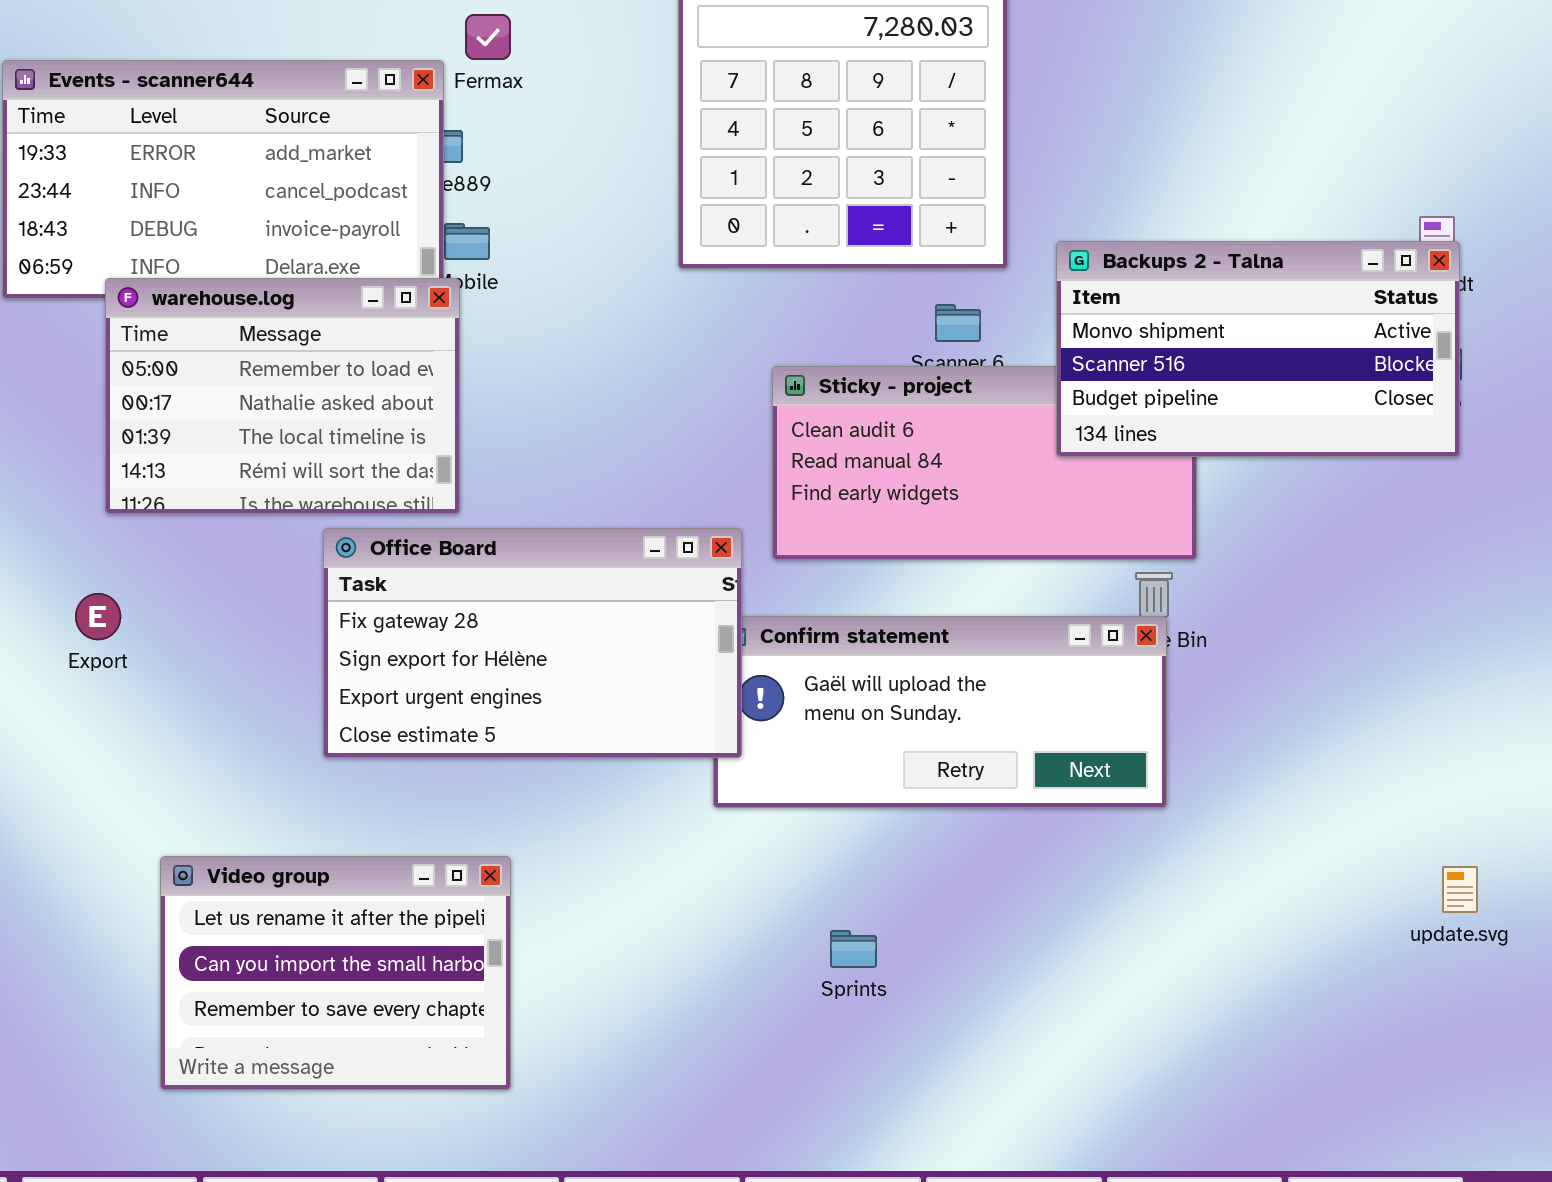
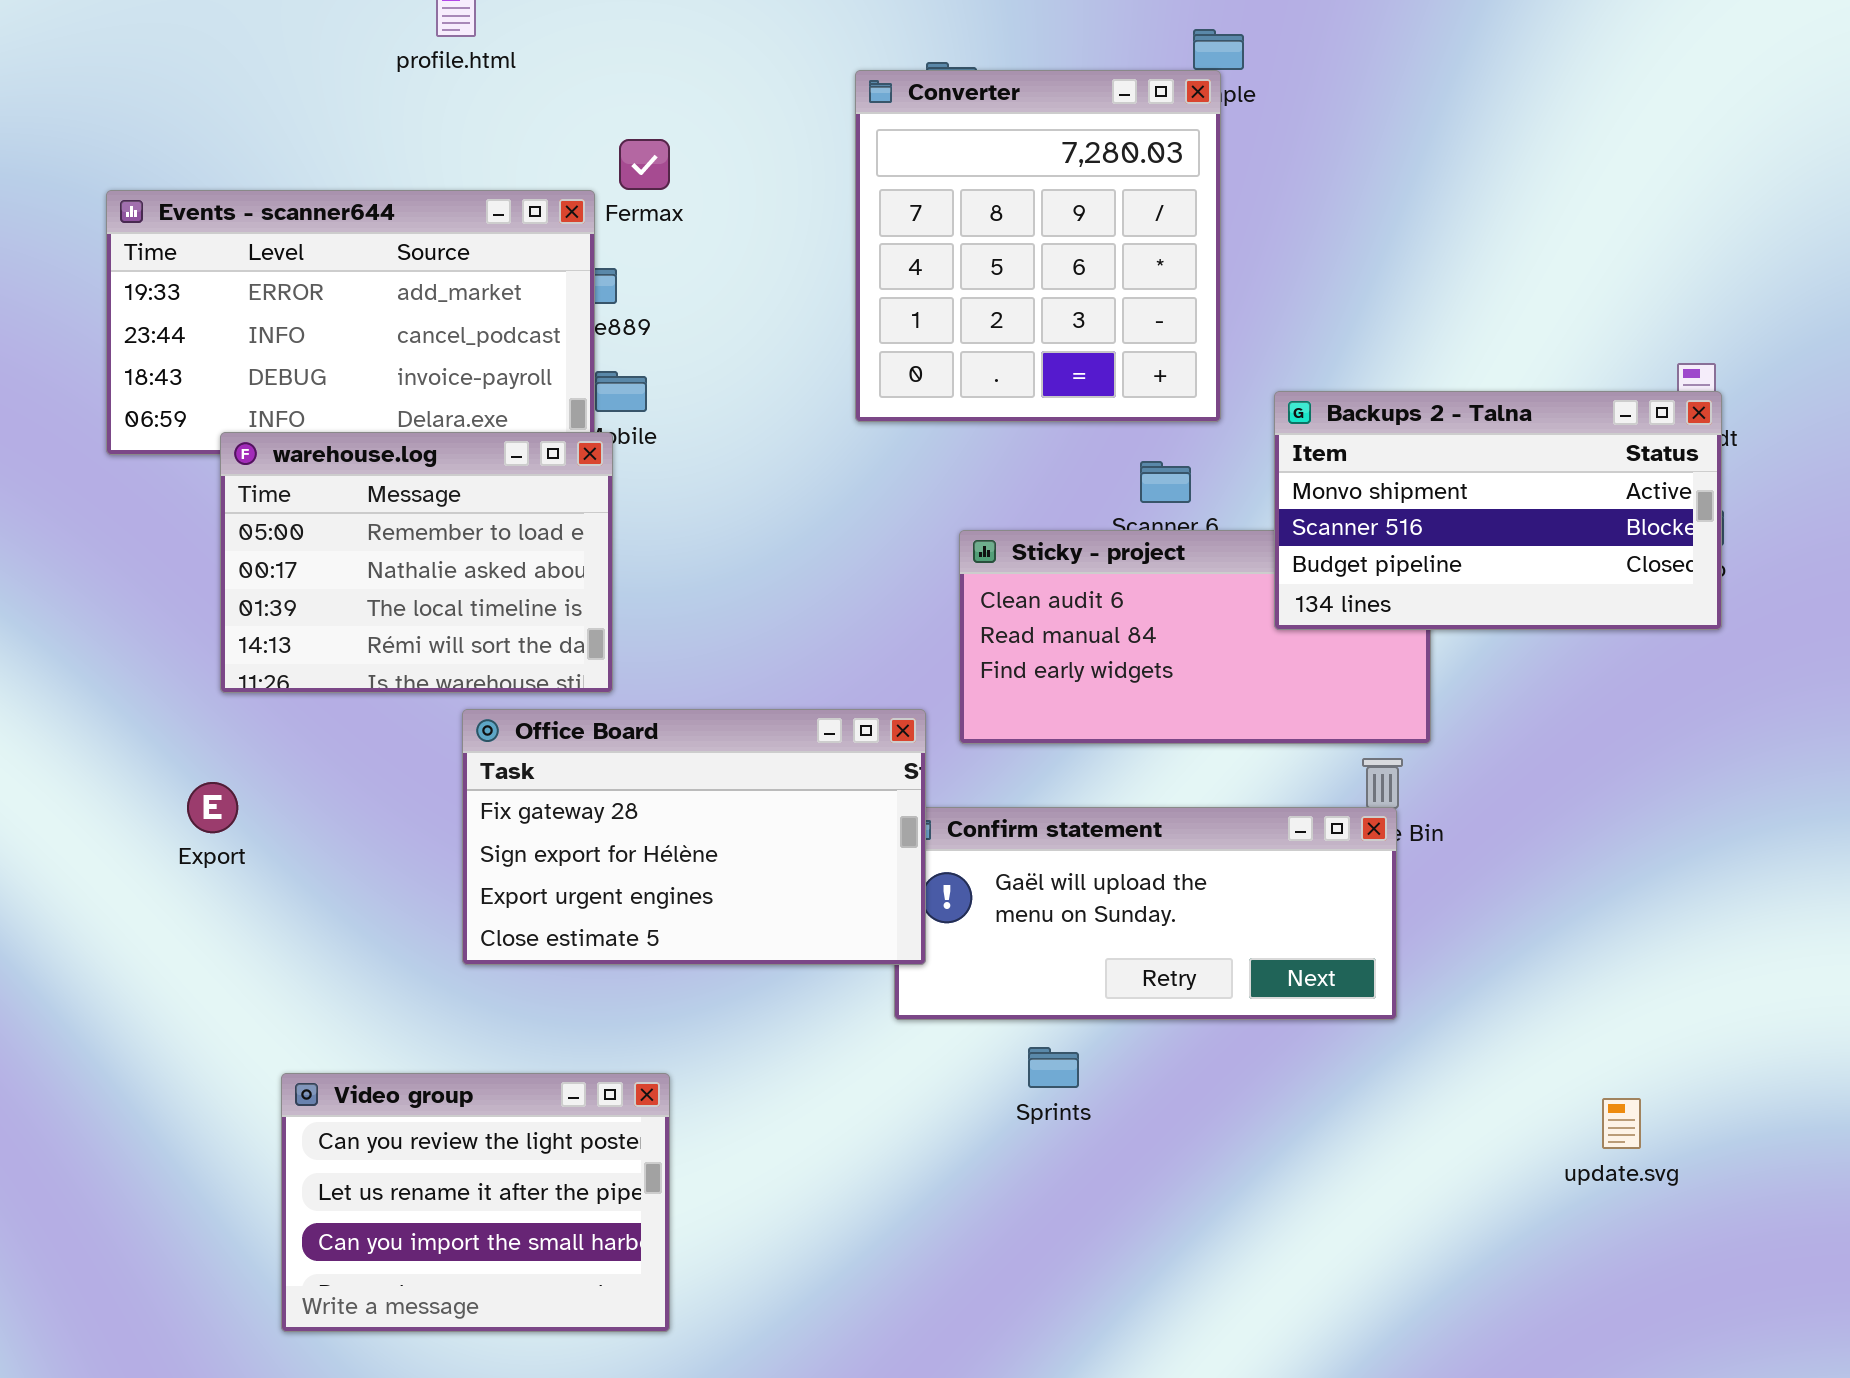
Video group: [160,856,511,1090] -> [281,1073,670,1332], scrolled up 1 row
update.svg: [1442,866,1478,913] -> [1602,1098,1641,1149], moved
Sprints: [830,930,877,968] -> [1028,1047,1079,1088], moved

